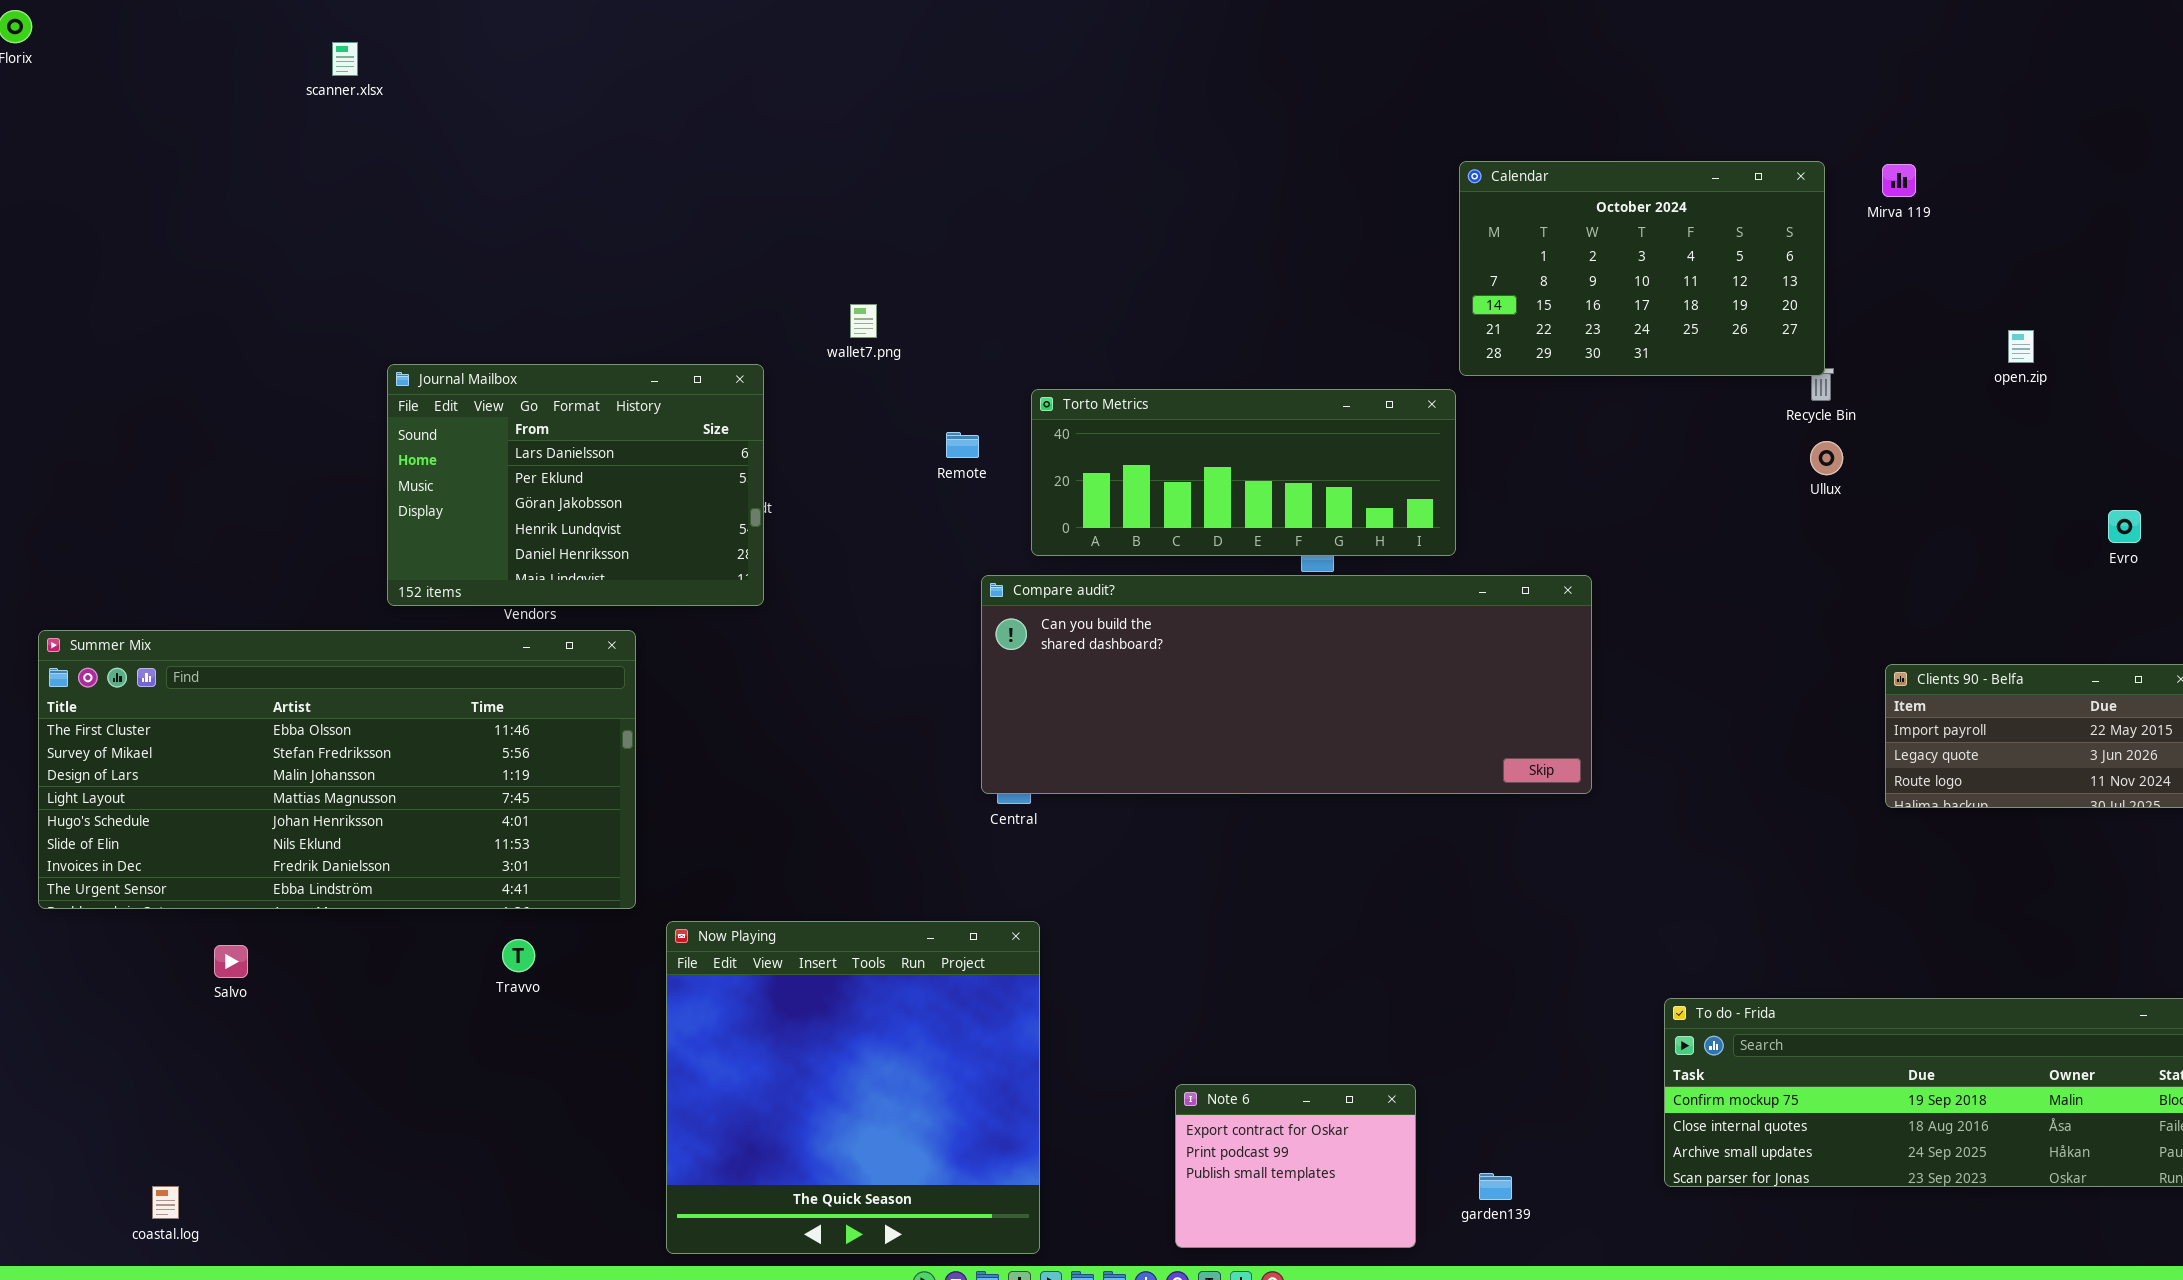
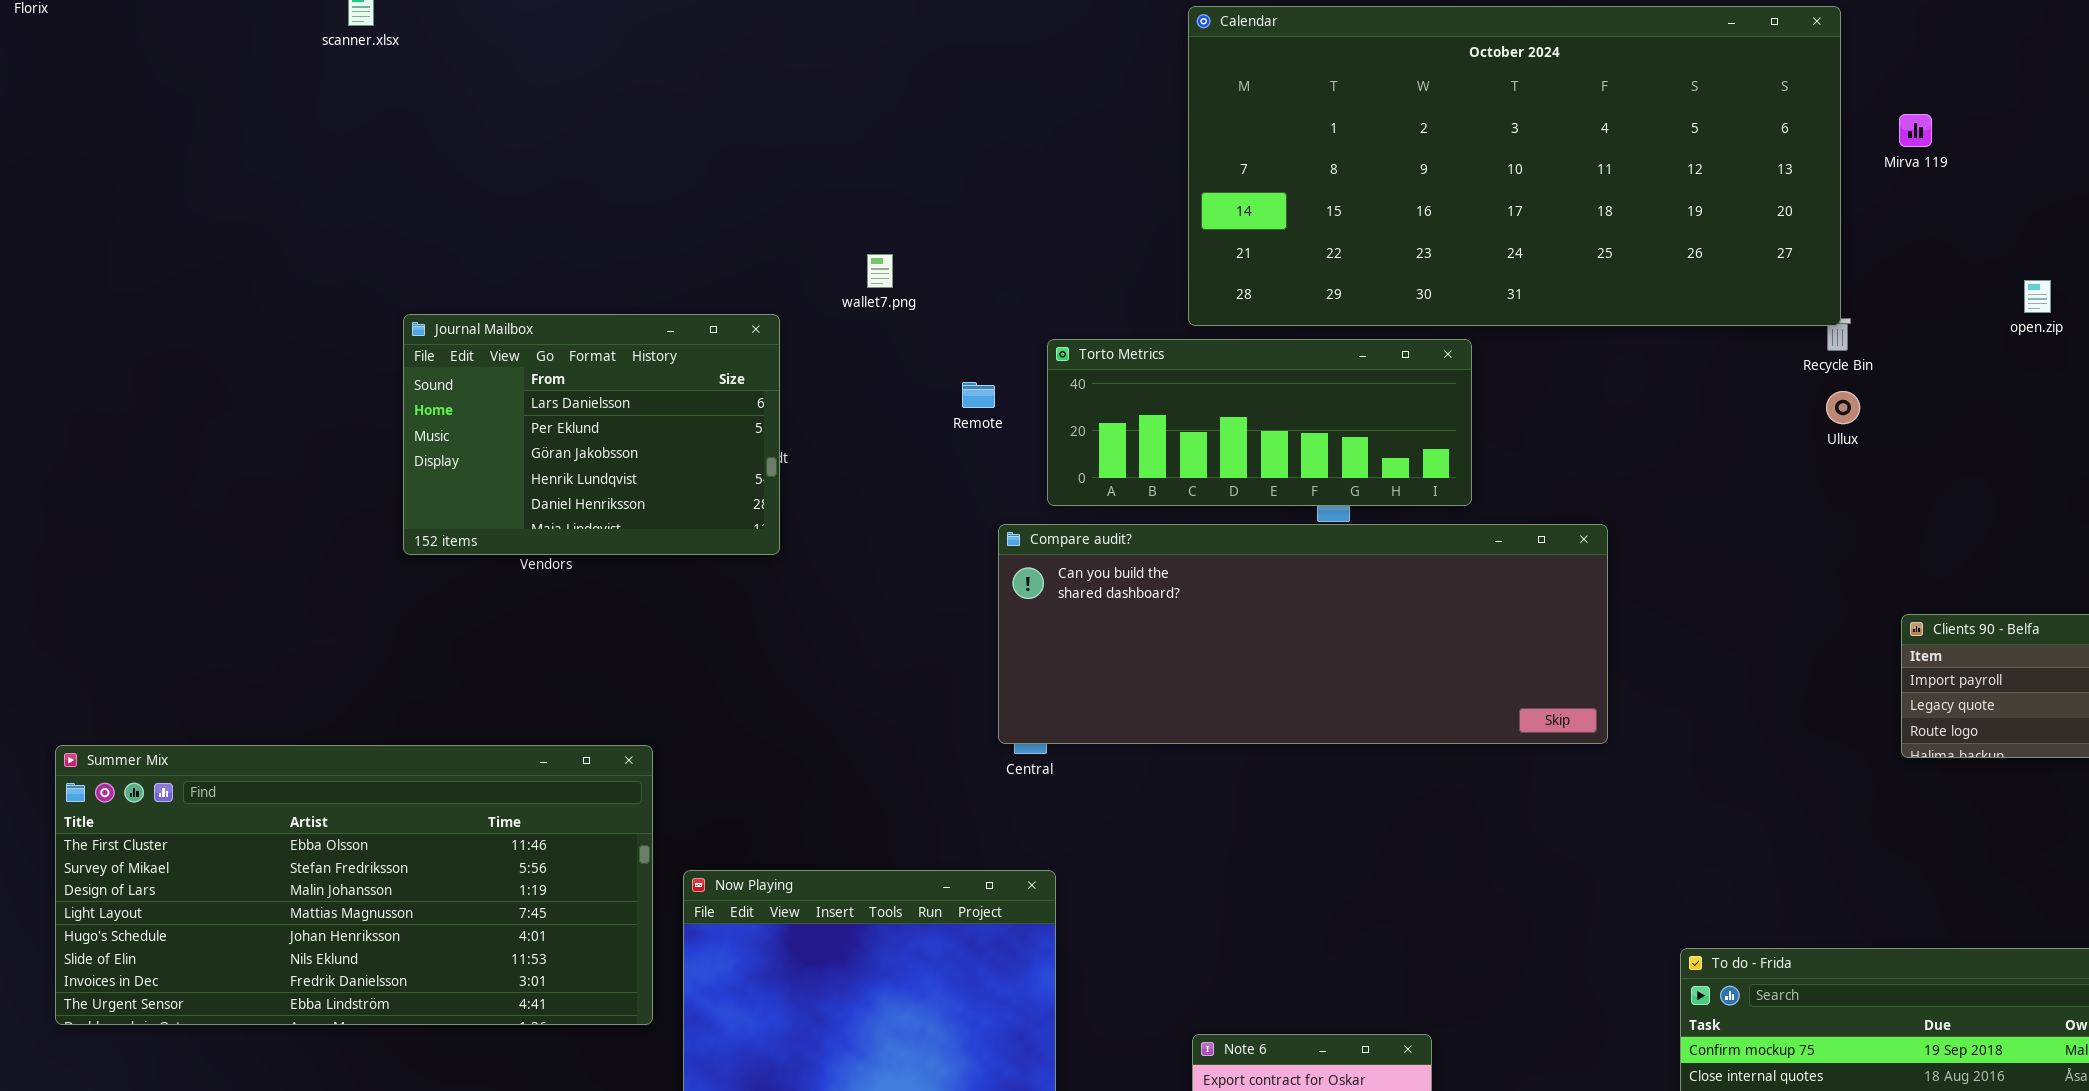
Calendar: [1459,161,1825,376] -> [1188,6,1841,326], resized
Summer Mix: [38,630,636,909] -> [55,745,653,1025], moved

